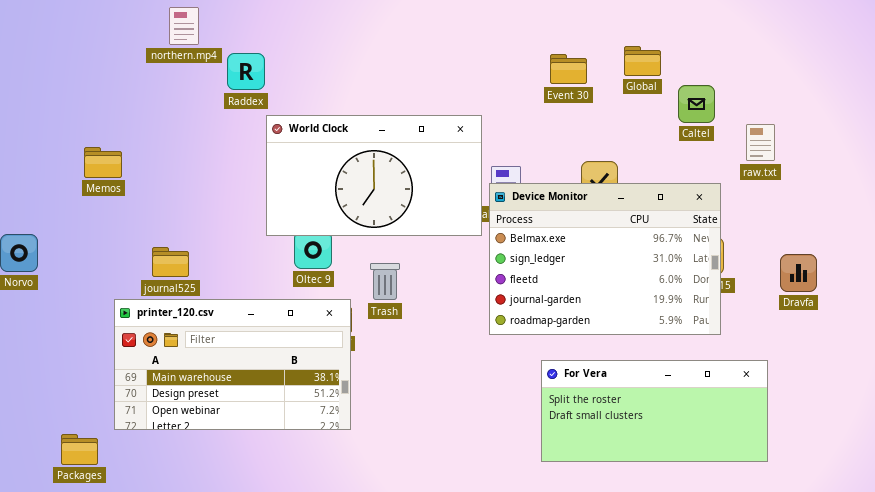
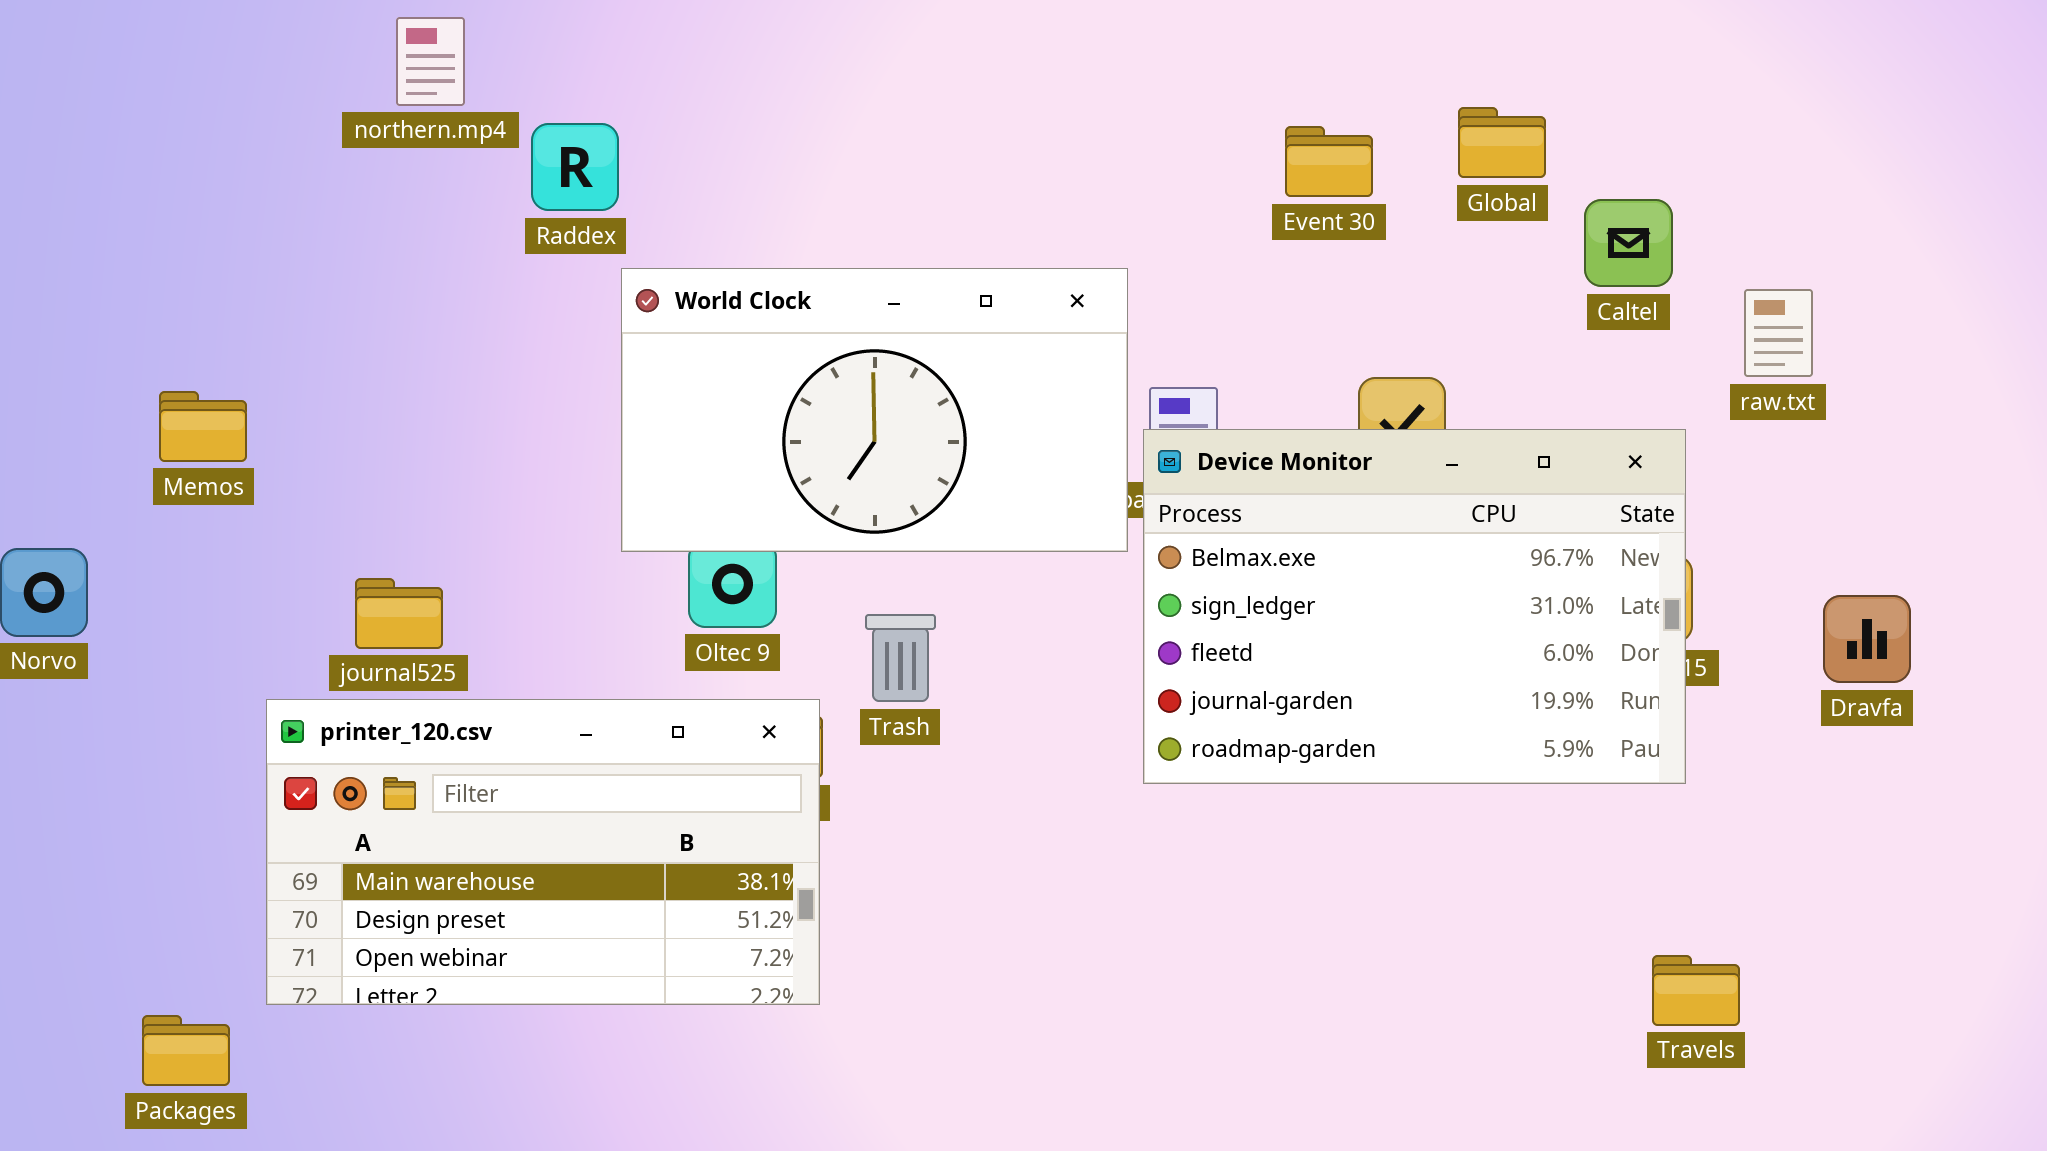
Memos: [84,147,122,178] -> [159,391,247,462], moved
For Vera: [541,360,768,462] -> none, closed

